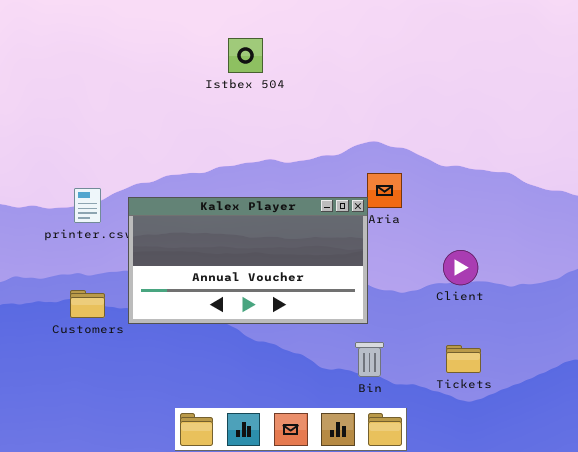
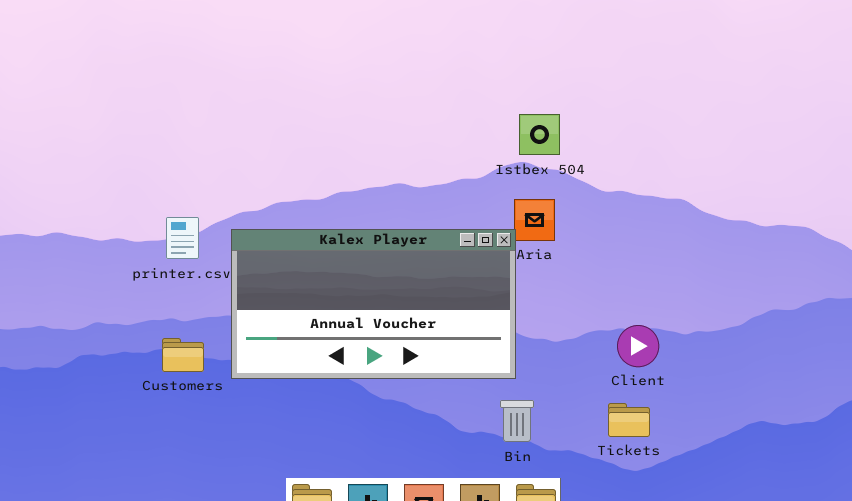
Istbex 504: [228,38,263,73] -> [519,114,560,155], moved
Client: [443,250,478,285] -> [617,325,659,367], moved

